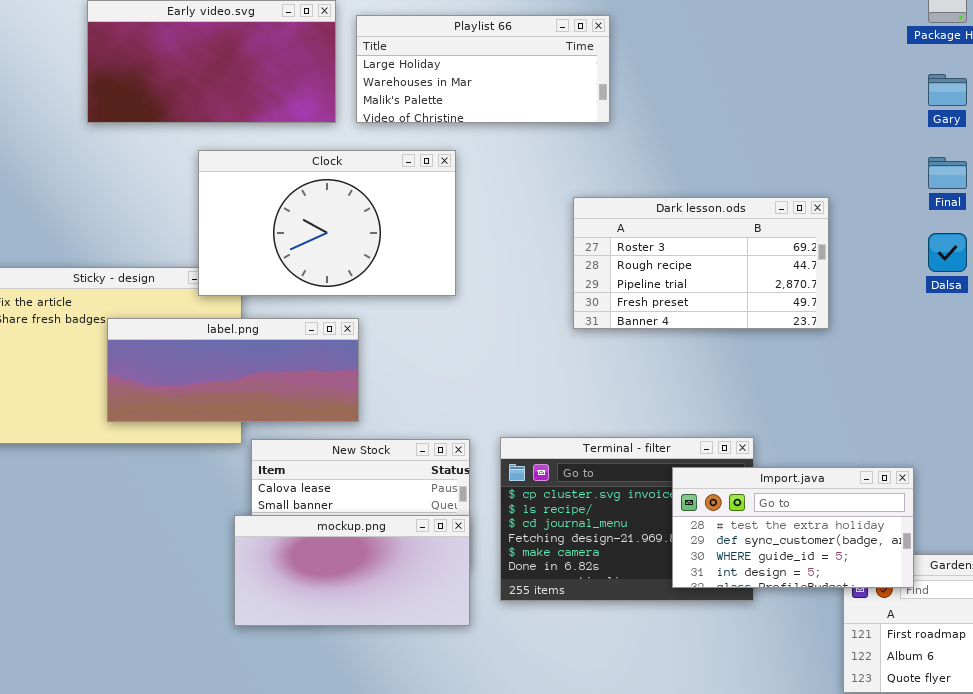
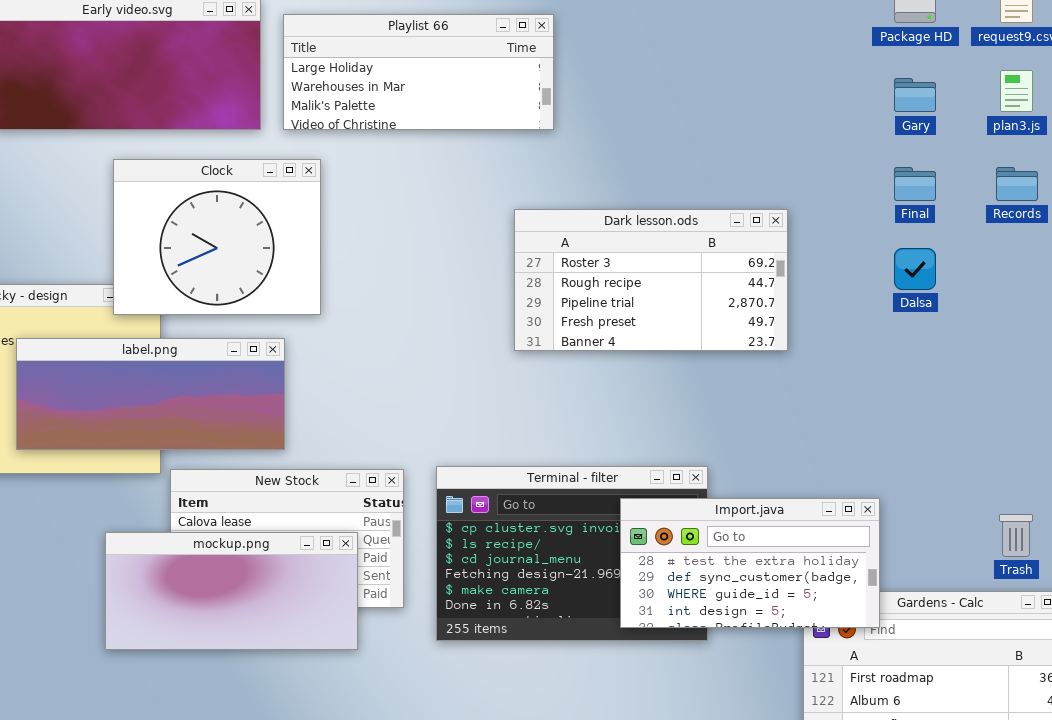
Clock: [198,150,456,296] -> [113,159,321,315], resized
mockup.png: [234,515,470,626] -> [105,532,358,650], moved

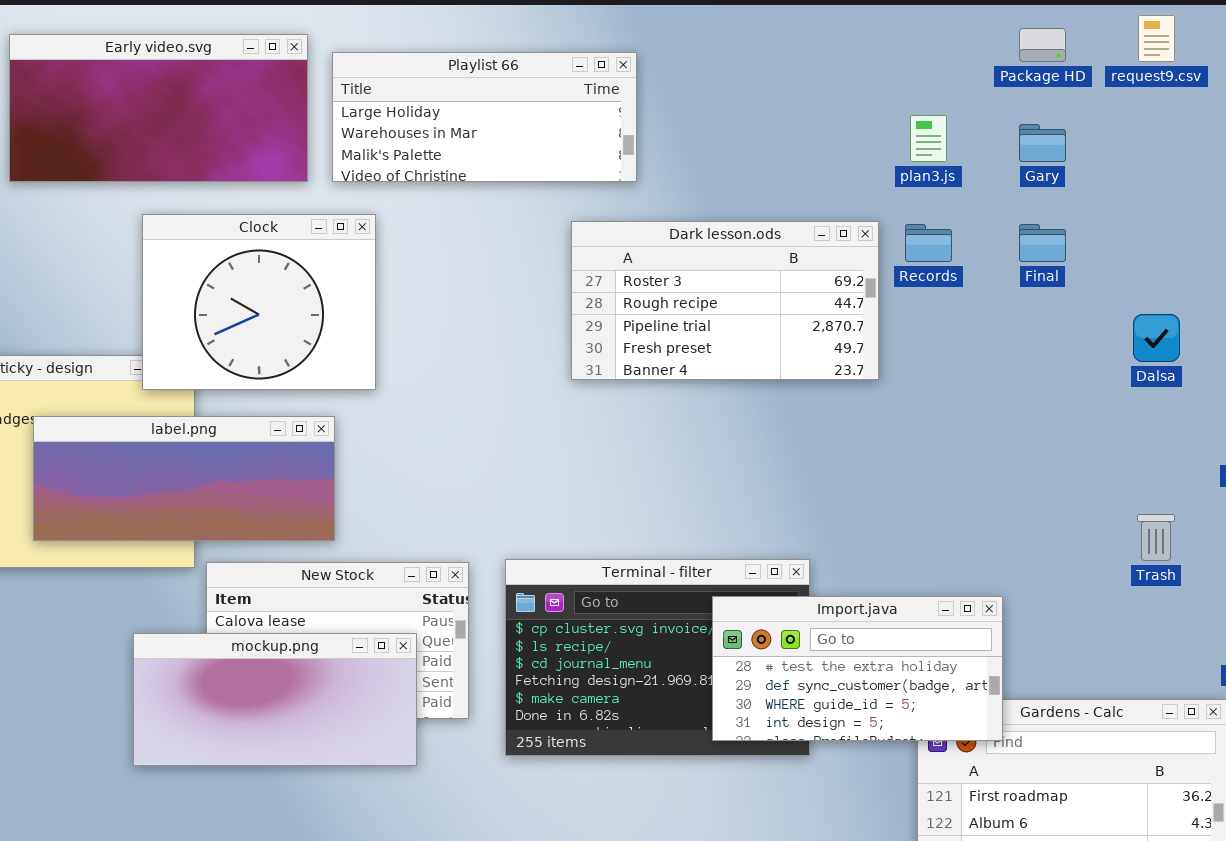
plan3.js: [1000,70,1033,112] -> [910,115,947,162], moved
Records: [996,167,1038,201] -> [905,224,952,262], moved
Dark lesson.ods: [514,209,788,351] -> [571,221,879,380], moved
Dalsa: [894,248,936,290] -> [1133,314,1180,362], moved
Trash: [999,514,1033,557] -> [1137,514,1175,561], moved

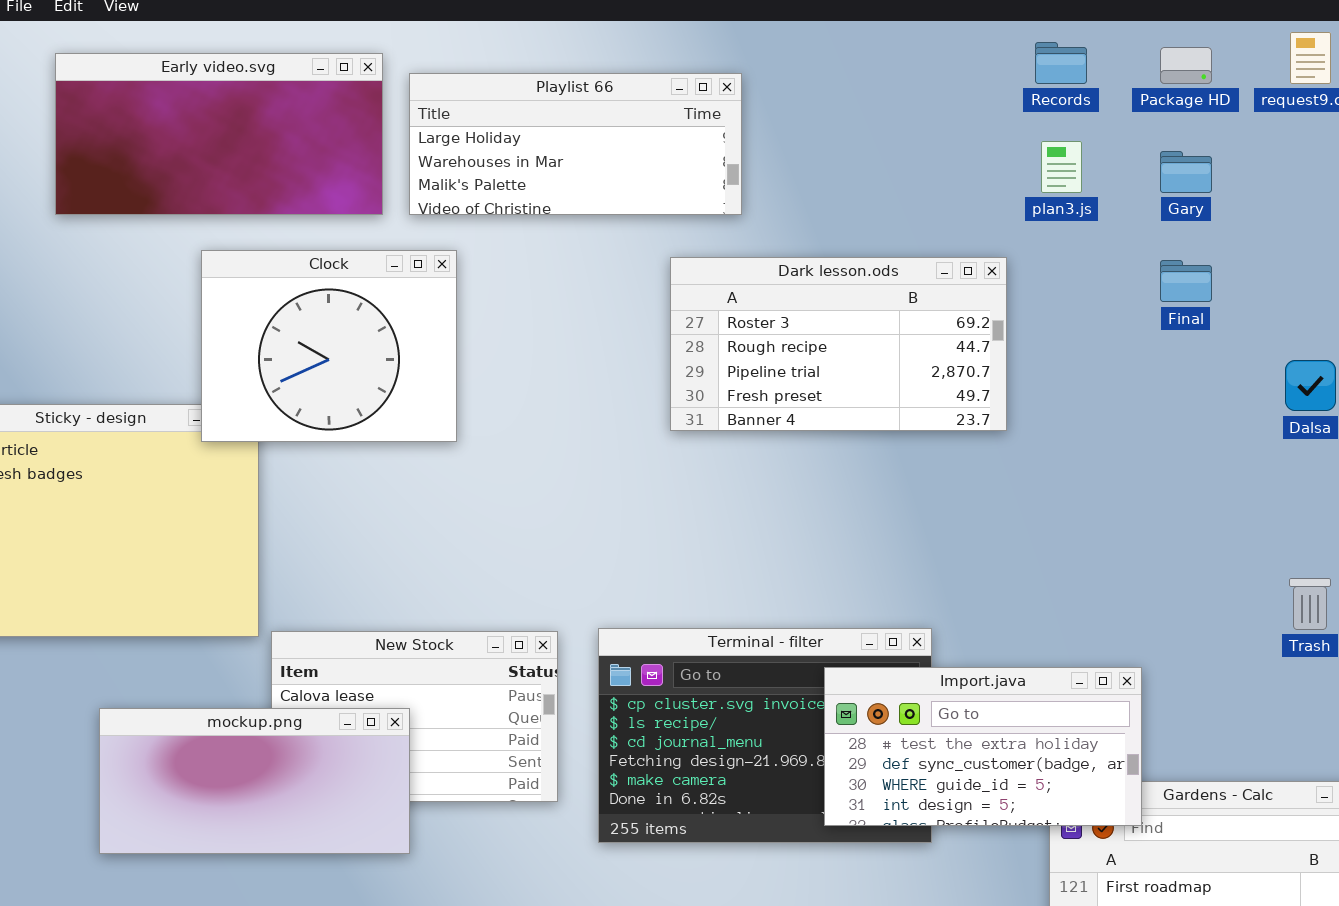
Records: [905,224,952,262] -> [1035,42,1087,84], moved
label.png: [33,416,335,541] -> none, closed
mockup.png: [133,633,417,766] -> [99,708,410,854], moved

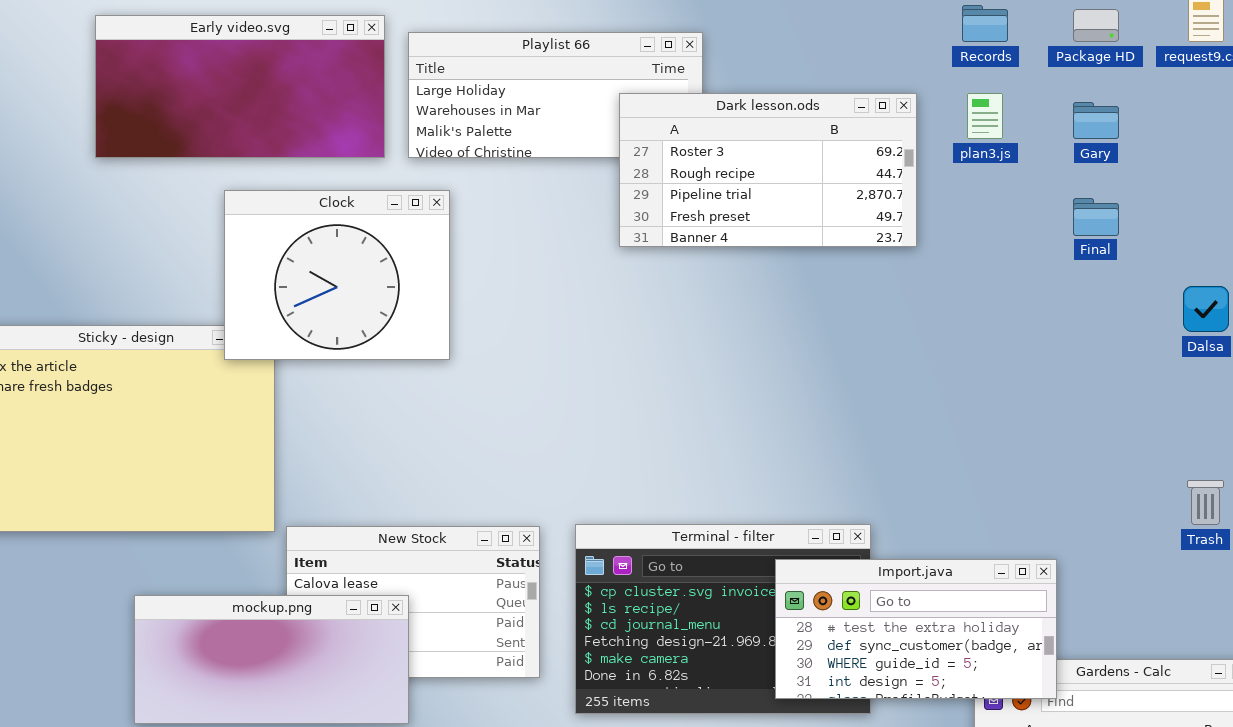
Dark lesson.ods: [670,257,1007,431] -> [619,93,917,247], moved

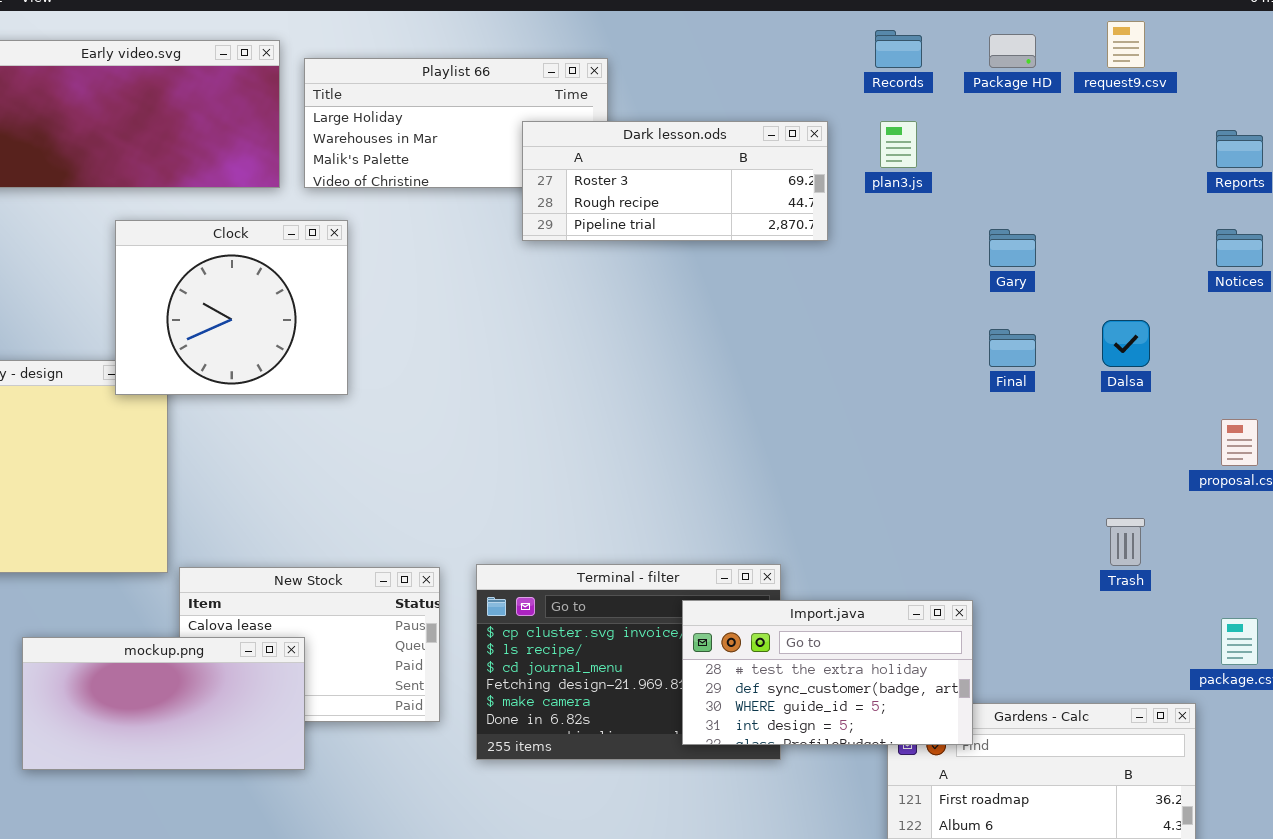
Dark lesson.ods: [619,93,917,247] -> [522,121,828,241], resized
Gary: [1073,102,1119,139] -> [989,229,1036,267], moved
Final: [1073,198,1119,236] -> [989,329,1036,367], moved

